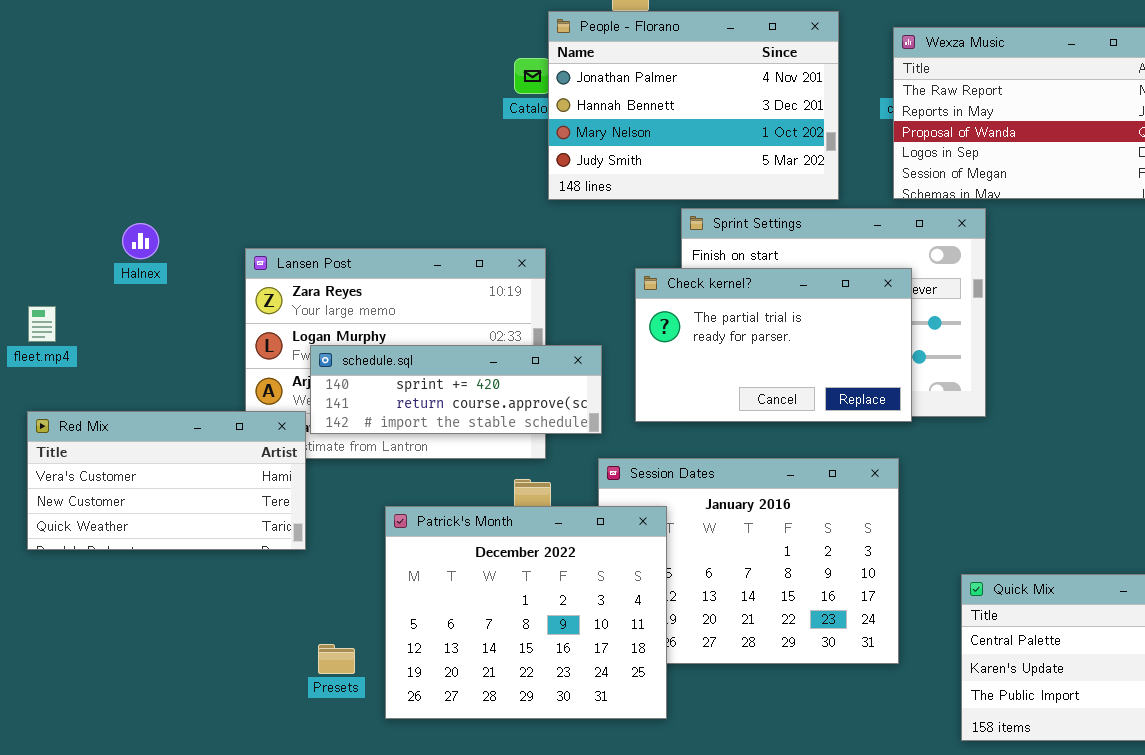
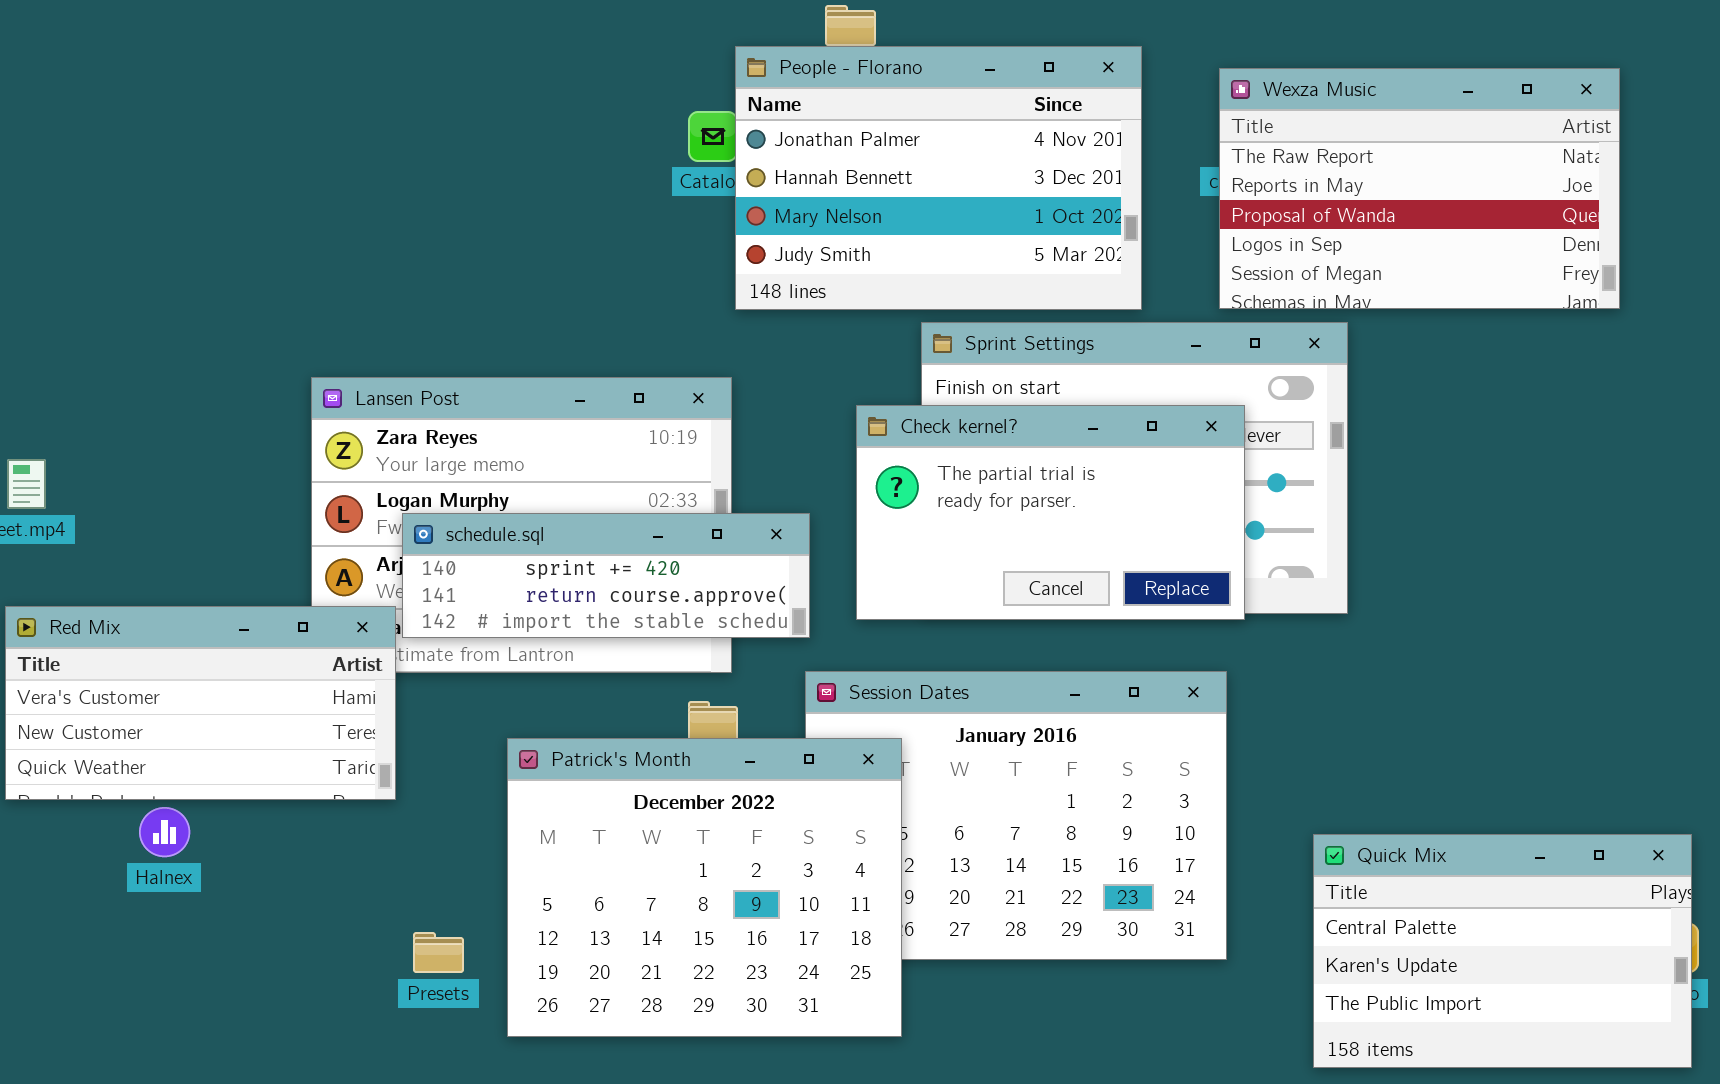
Halnex: [122,223,159,259] -> [139,807,190,857], moved

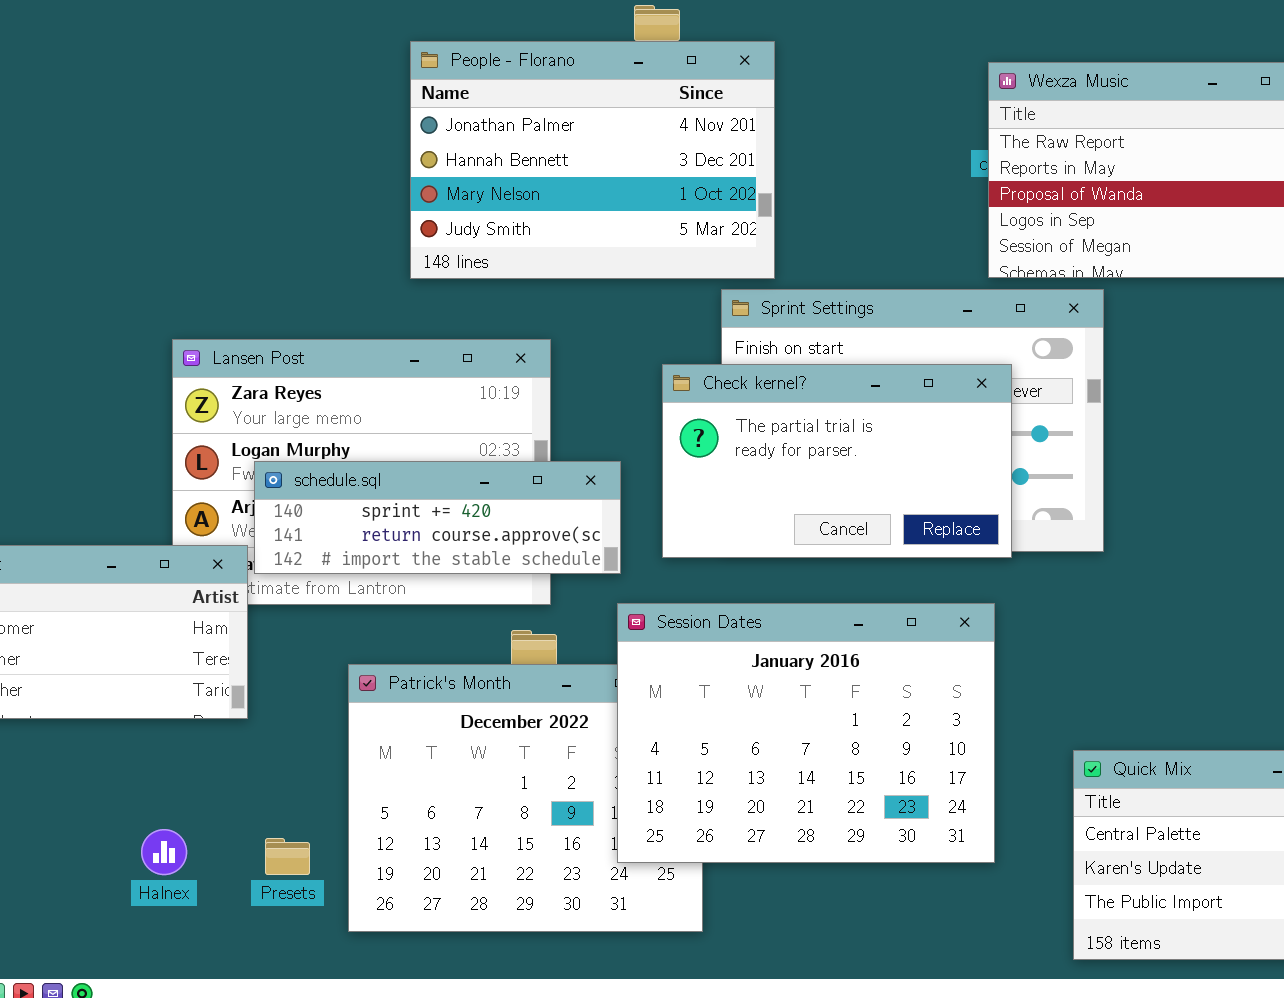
People - Florano: [735,46,1142,310] -> [410,41,775,279], moved
Session Dates: [805,671,1227,960] -> [617,603,995,863], raised
Halnex: [139,807,190,857] -> [141,829,187,875], moved

